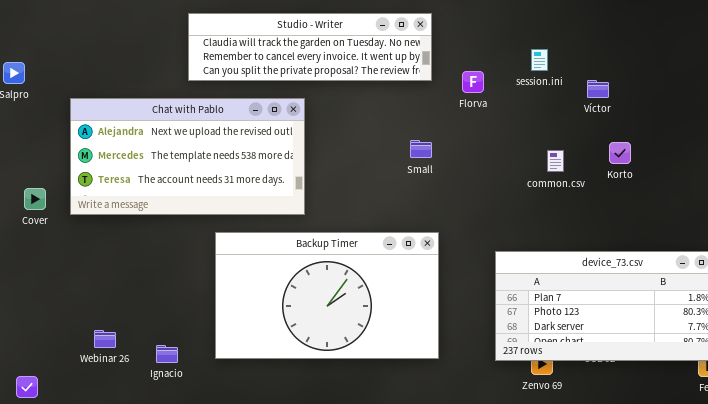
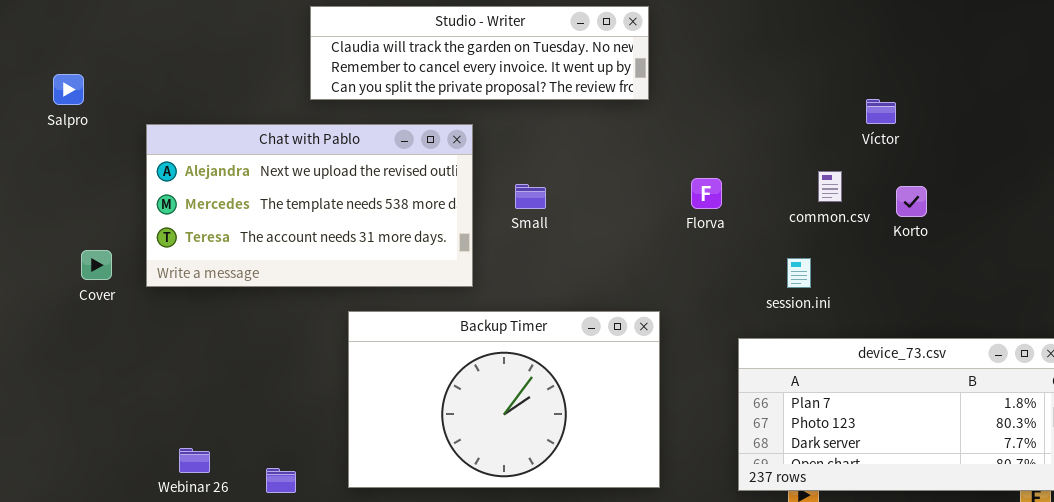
session.ini: [531,49,548,71] -> [787,258,811,288], moved
Florva: [462,71,484,93] -> [691,178,722,209], moved
Small: [410,140,432,158] -> [515,184,546,209], moved
common.csv: [547,150,564,172] -> [818,171,842,202], moved

